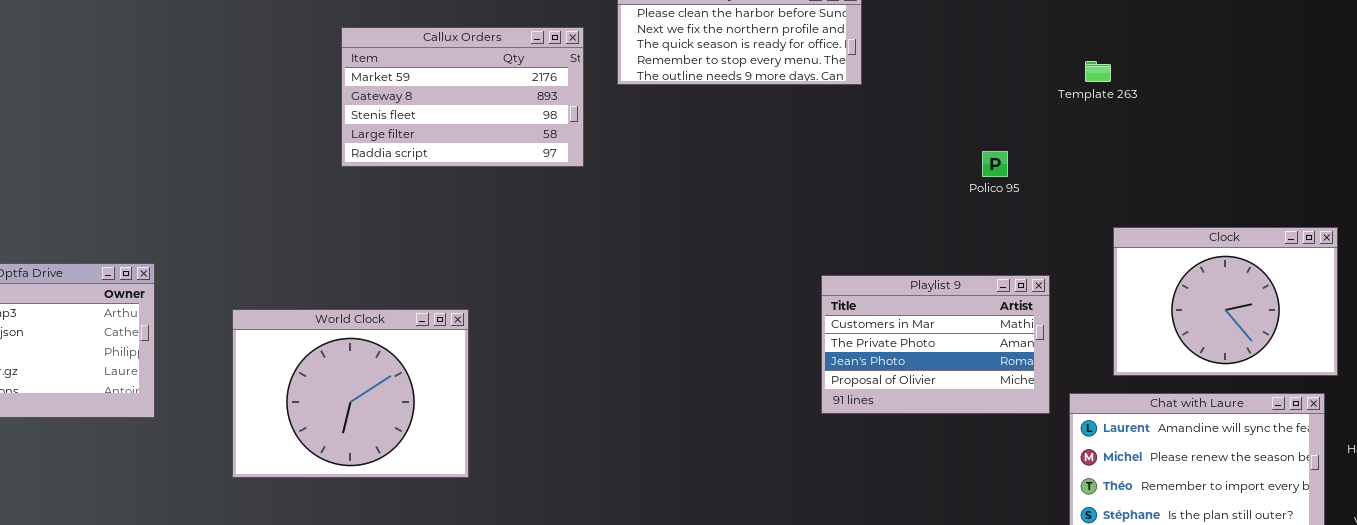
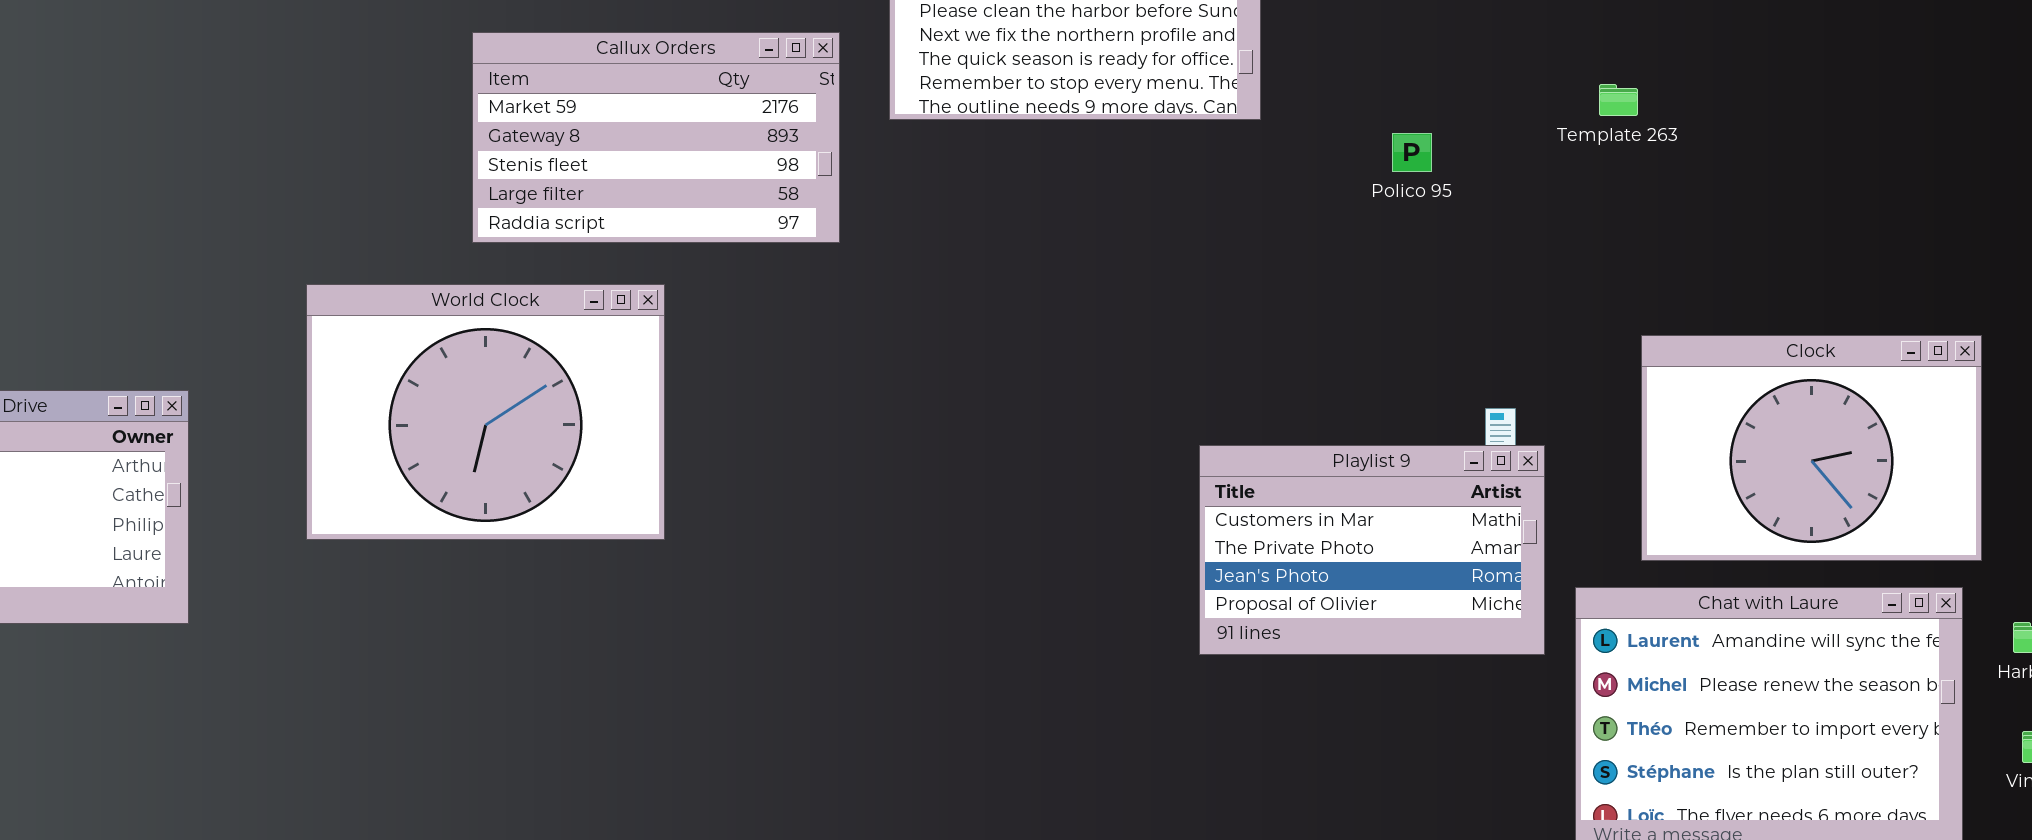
Polico 95: [982,151,1008,177] -> [1392,133,1432,172], moved
Playlist 9: [821,275,1050,414] -> [1199,445,1545,655], moved
World Clock: [232,309,469,478] -> [306,284,665,540], moved

